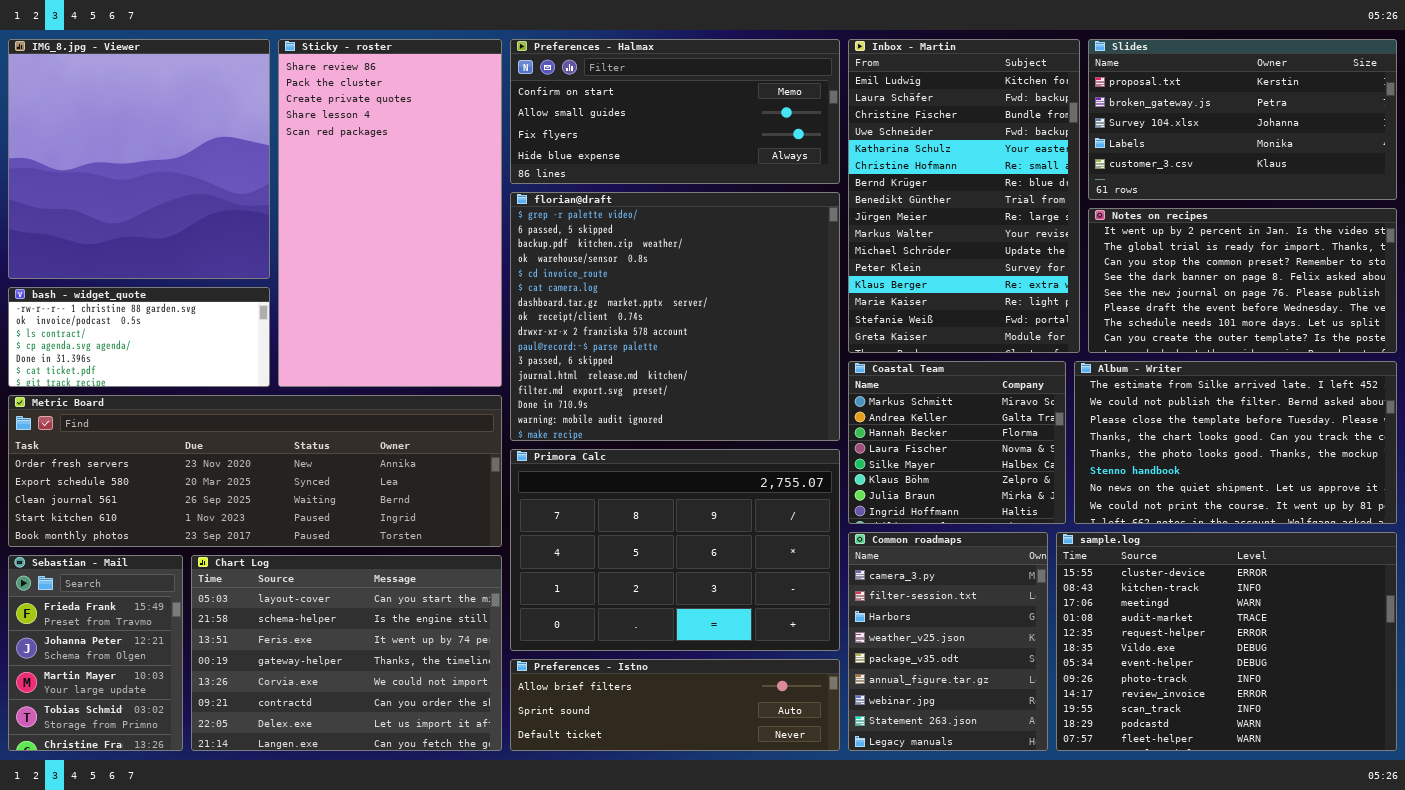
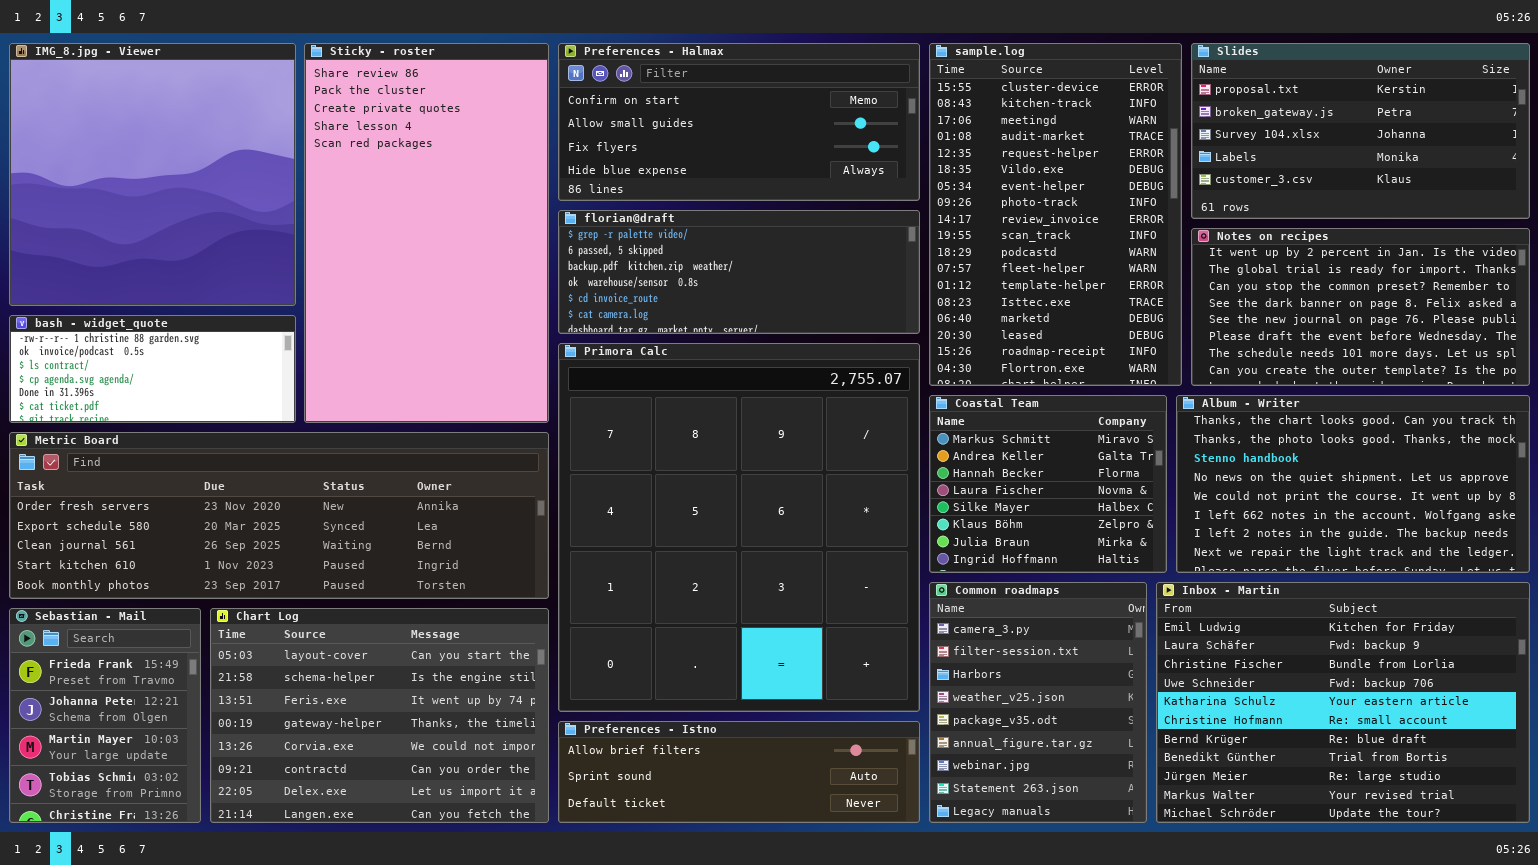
Inbox - Martin: [848,39,1080,353] -> [1156,582,1530,823], moved, resized
florian@draft: [510,192,840,441] -> [558,210,920,334], resized
Album - Writer: [1074,361,1397,524] -> [1176,395,1530,573], scrolled down 3 rows
Primora Calc: [510,449,840,651] -> [558,343,920,712], resized
sample.log: [1056,532,1397,751] -> [929,43,1182,386], moved, resized

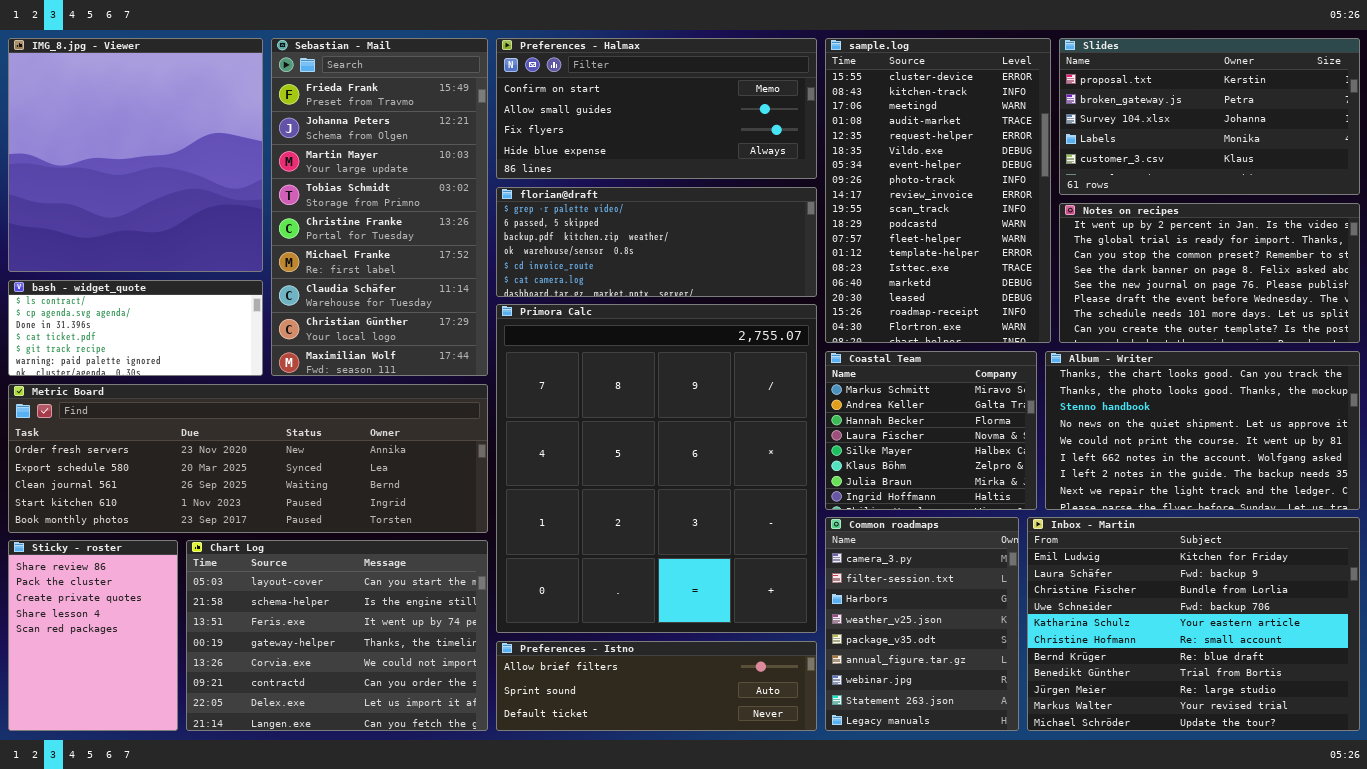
Sticky - roster: [304,43,549,423] -> [8,540,178,731], moved, resized
bash - widget_quote: [9,315,296,423] -> [8,280,263,376], scrolled down 2 rows
Sebastian - Mail: [9,608,201,823] -> [271,38,488,376], moved, resized

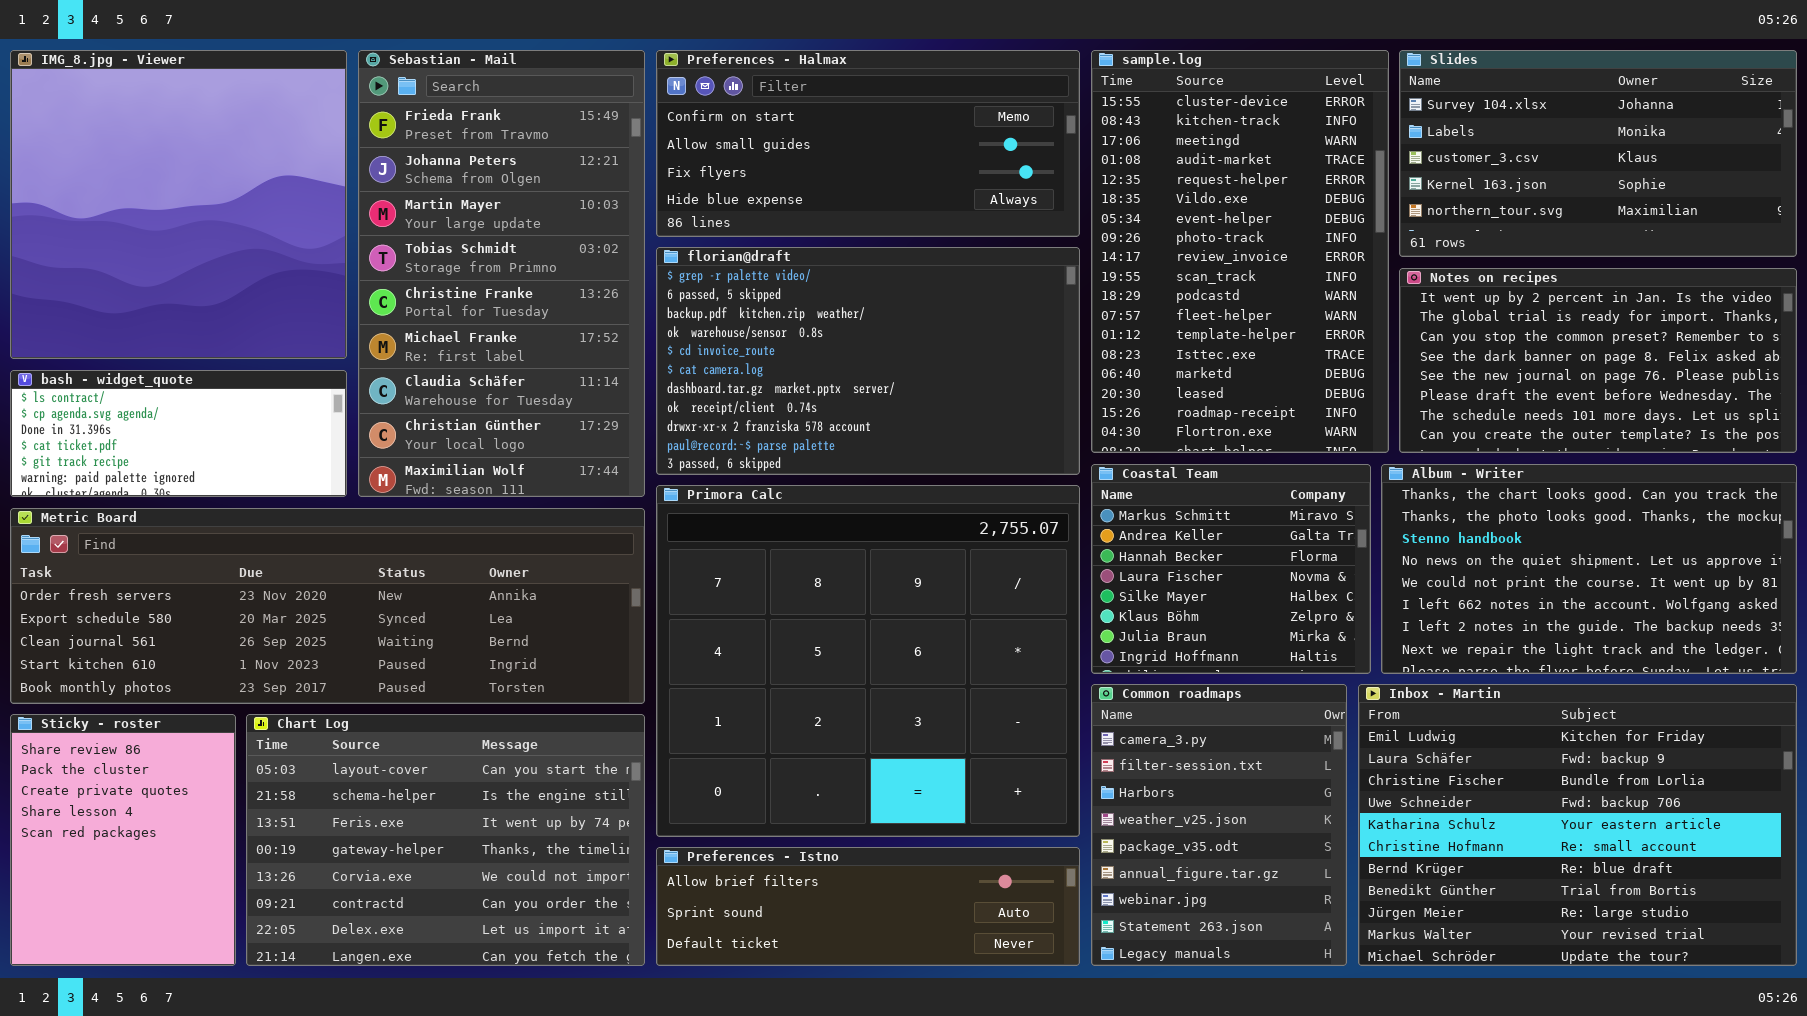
Slides: [1059,38,1360,195] -> [1399,50,1797,257], scrolled down 2 rows
florian@draft: [496,187,817,297] -> [656,247,1080,475], resized
Primora Calc: [496,304,817,633] -> [656,485,1080,837], resized

